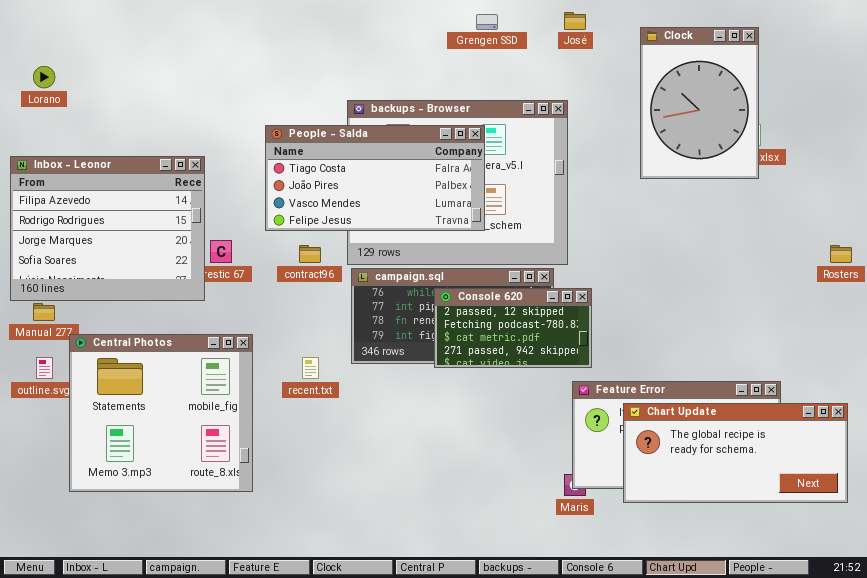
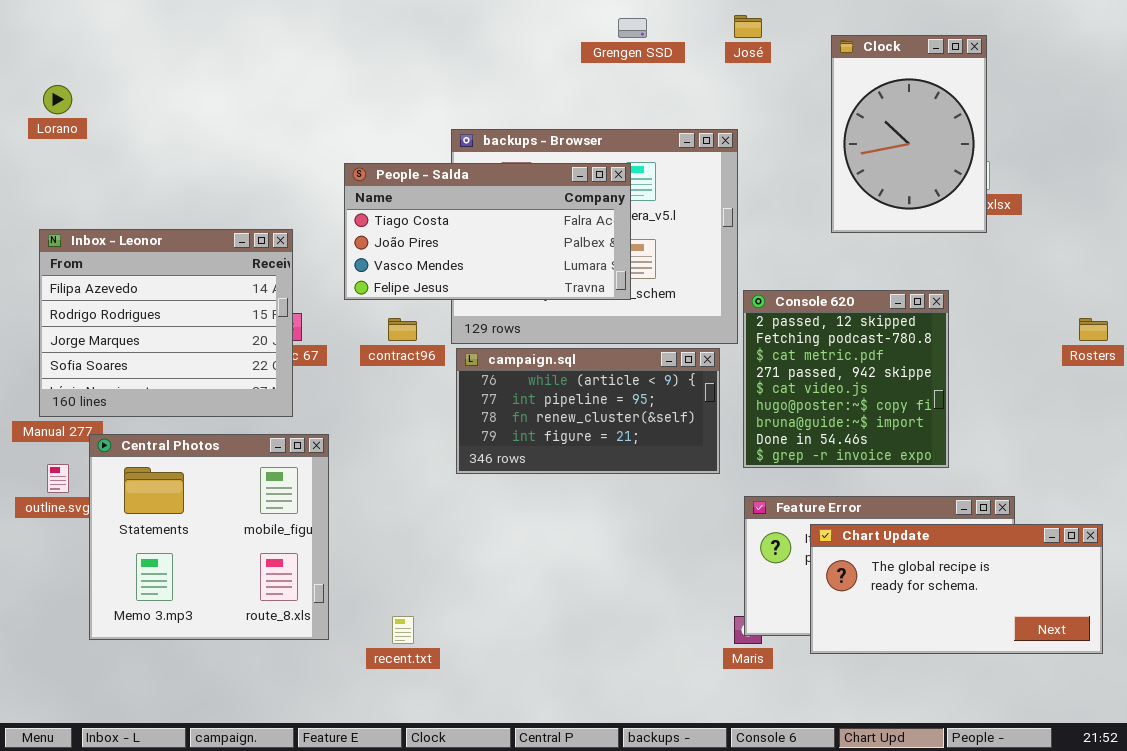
Inbox - Leonor: [10,156,205,301] -> [39,229,293,417], moved
Console 620: [434,288,592,368] -> [743,290,949,468], moved, resized
recent.txt: [302,357,319,379] -> [392,616,414,644], moved

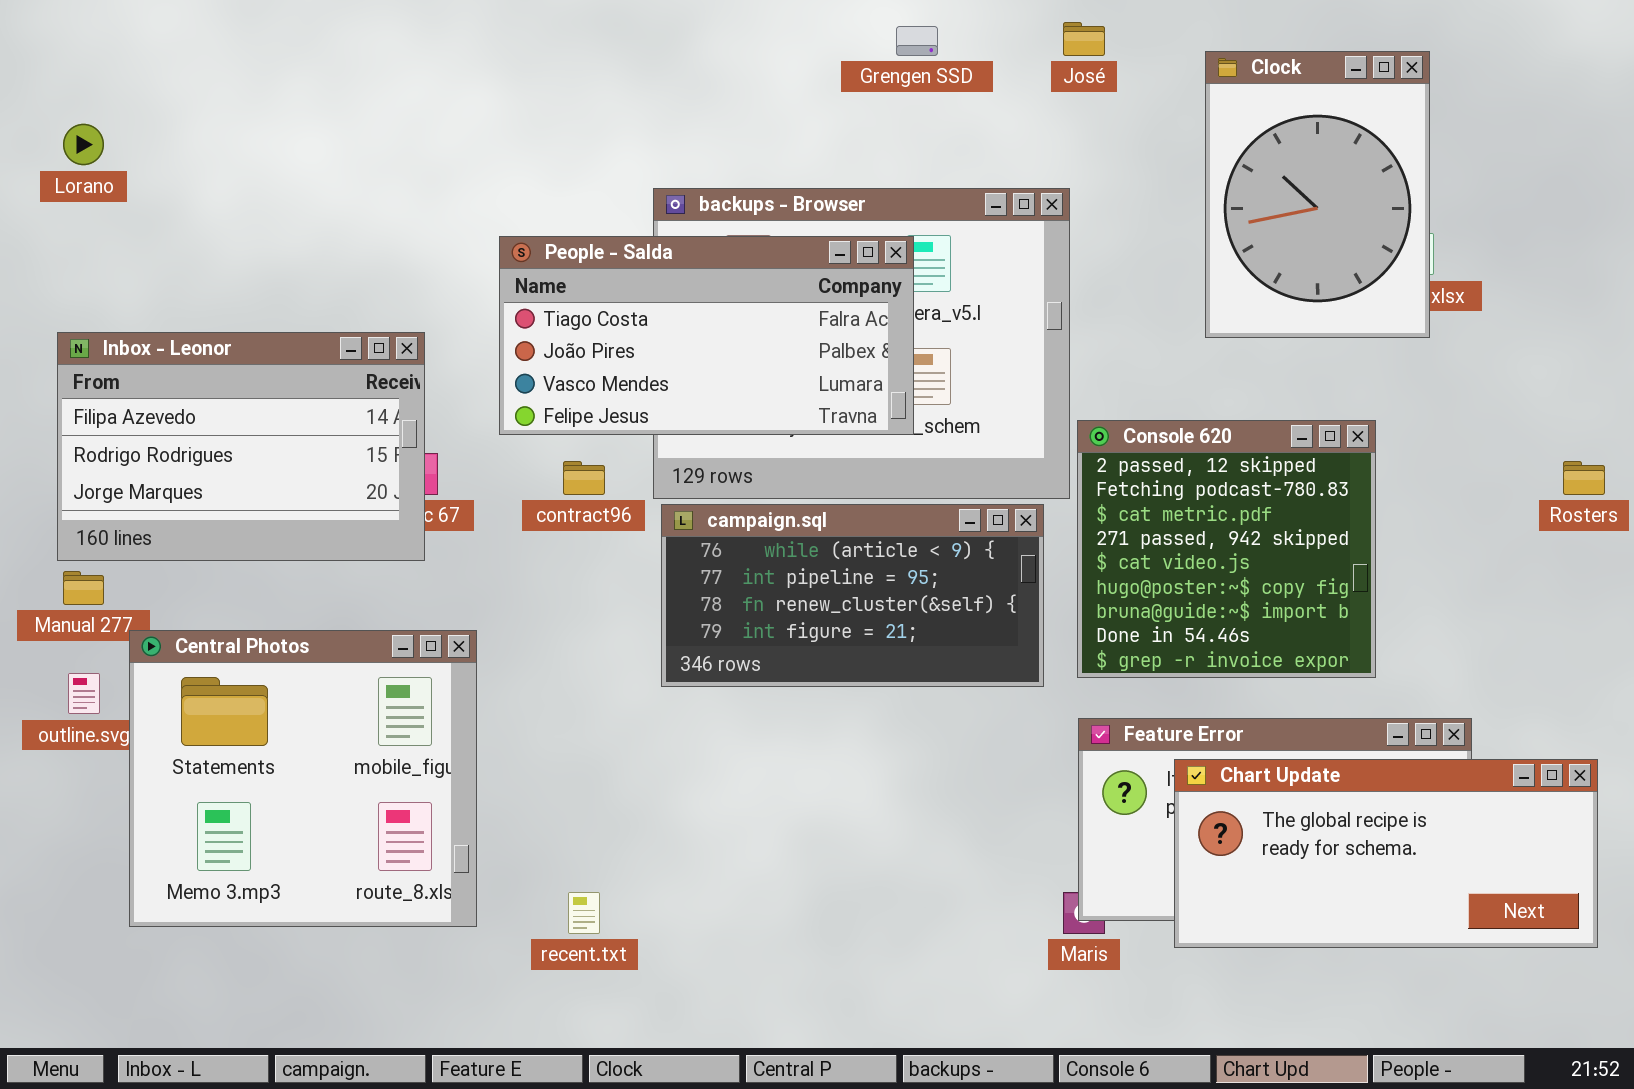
Inbox - Leonor: [39,229,293,417] -> [57,332,425,561], resized

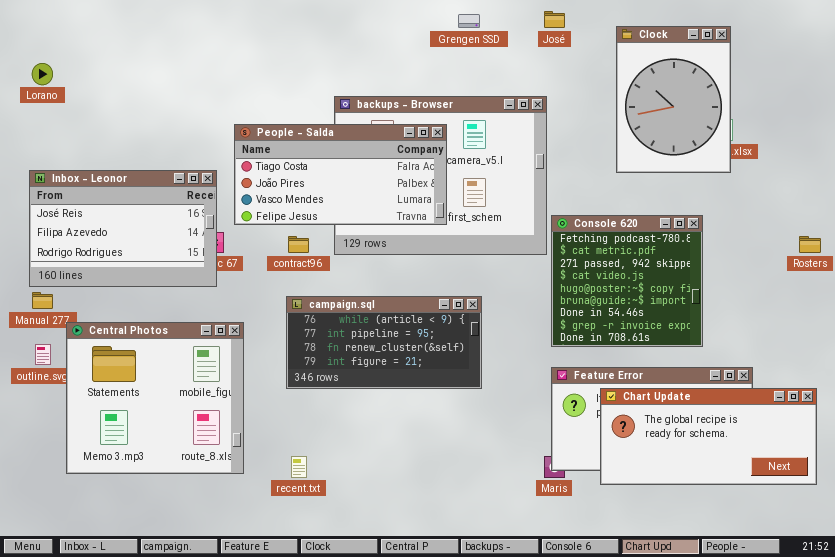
People - Salda: [499,236,914,435] -> [234,124,447,225], moved
Inbox - Leonor: [57,332,425,561] -> [29,170,217,287], scrolled up 1 row
Console 620: [1077,420,1376,678] -> [551,215,703,347], scrolled down 1 row
campaign.sql: [661,504,1044,687] -> [286,296,482,389], moved

